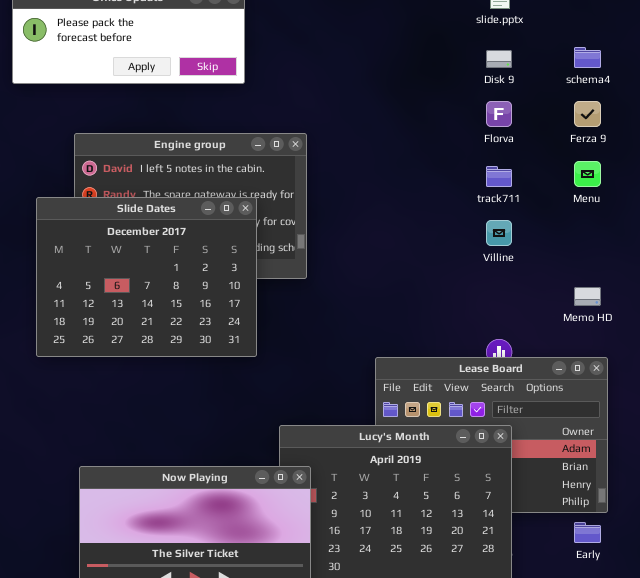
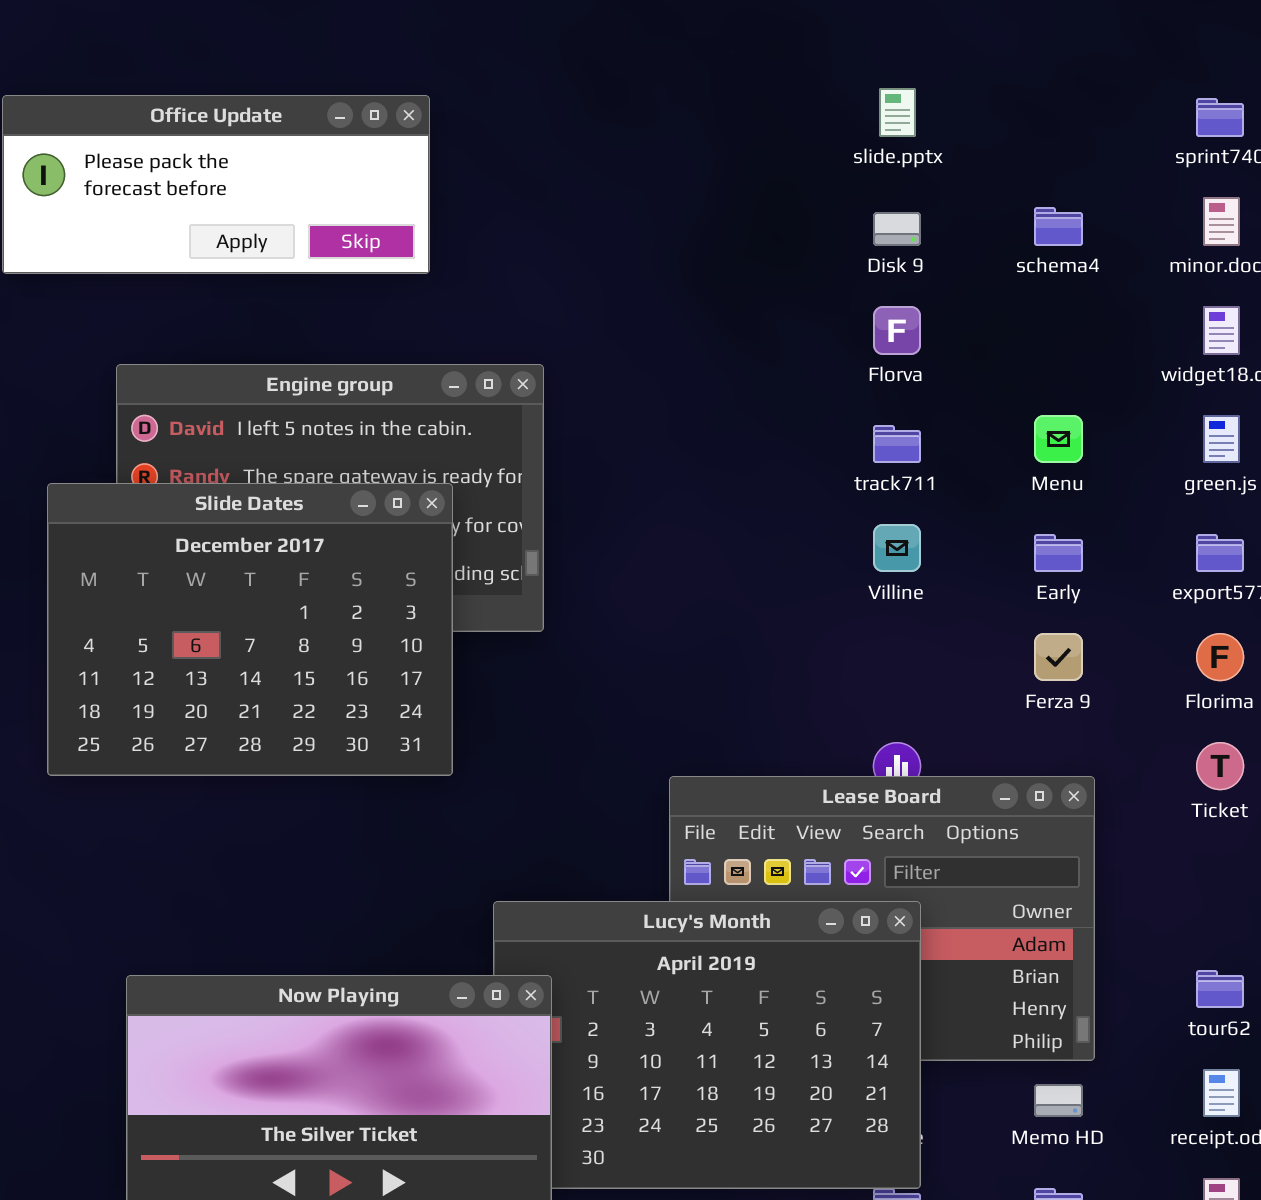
Ferza 9: [574,101,601,127] -> [1034,633,1083,681], moved
Memo HD: [574,287,601,306] -> [1034,1084,1083,1117], moved
Early: [574,522,601,543] -> [1034,534,1083,572], moved

